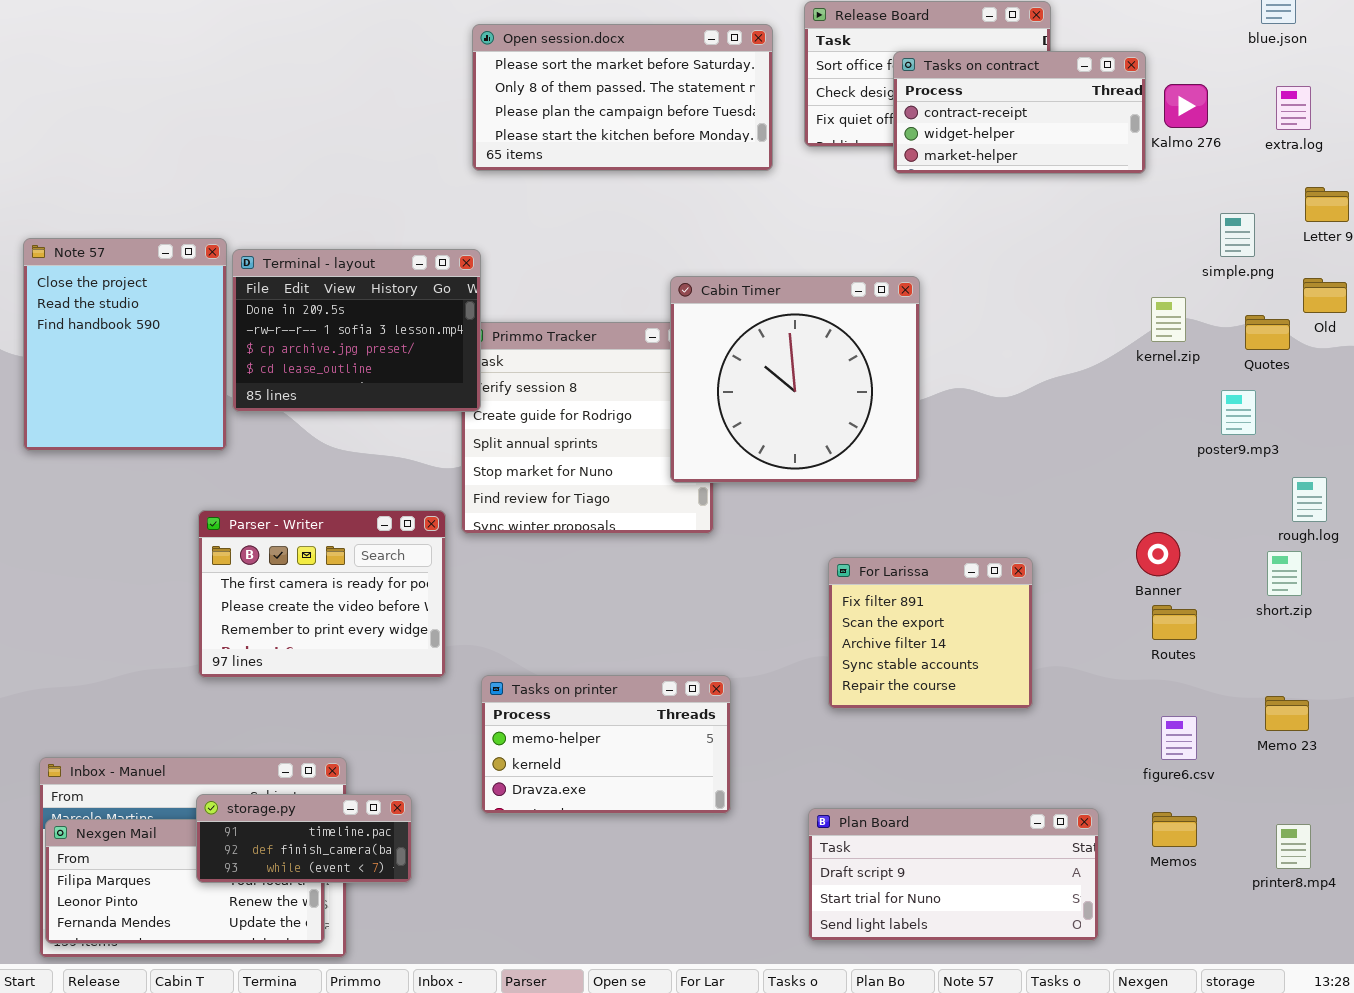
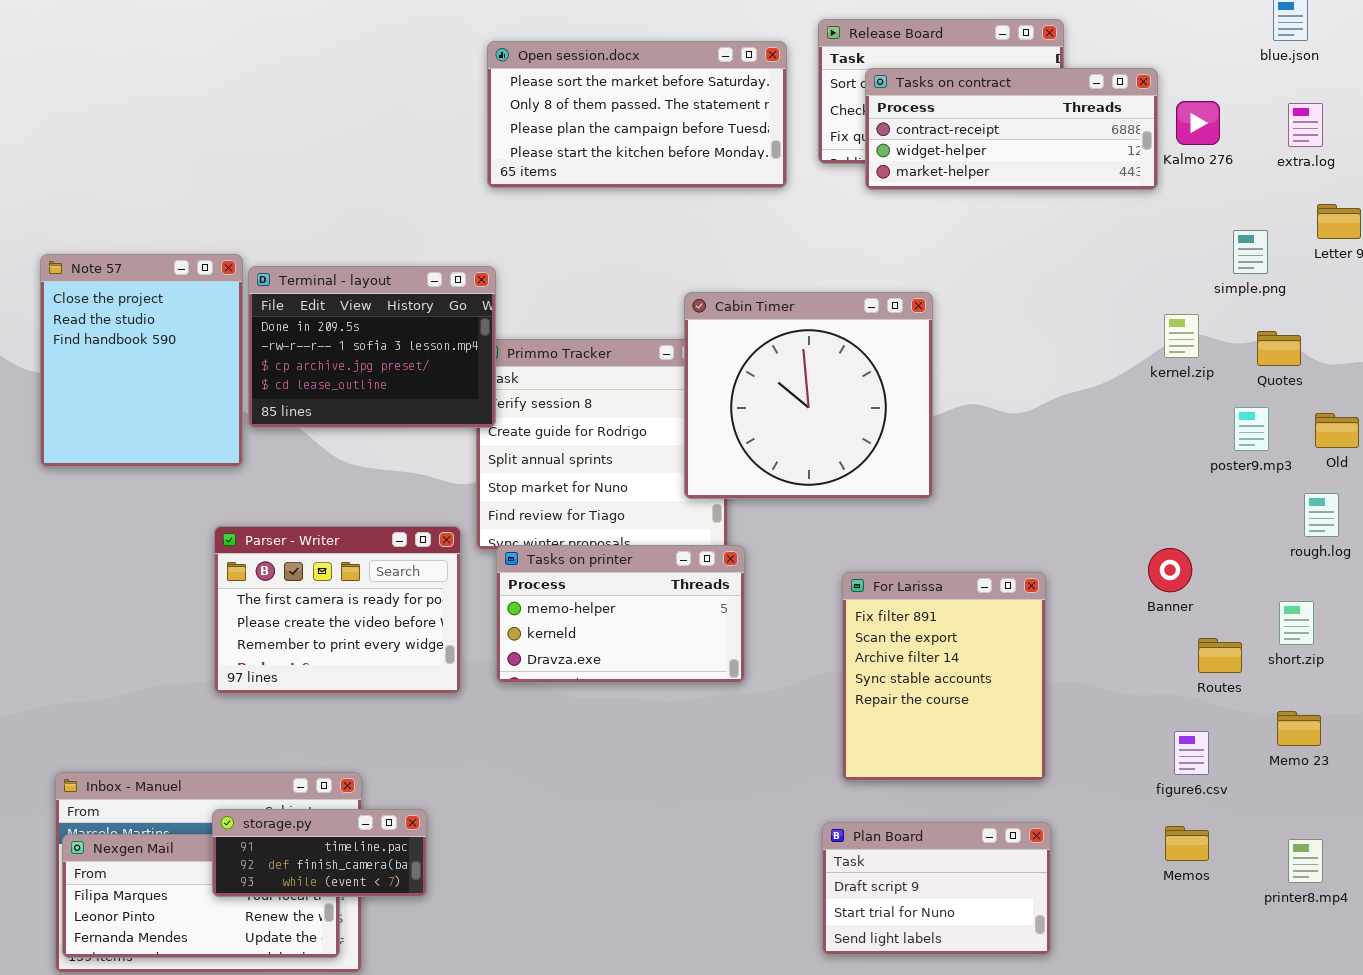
Tasks on contract: [893,51,1146,174] -> [865,68,1158,190], resized
Old: [1303,278,1347,313] -> [1315,413,1359,448], moved
short.zip: [1267,551,1302,596] -> [1279,601,1314,645], moved
For Larissa: [828,557,1033,709] -> [842,572,1046,781], resized
Routes: [1152,605,1197,640] -> [1198,638,1242,673], moved
Tasks on printer: [481,675,731,814] -> [496,545,745,683], moved
Plan Board: [808,808,1099,941] -> [822,822,1051,955], resized

